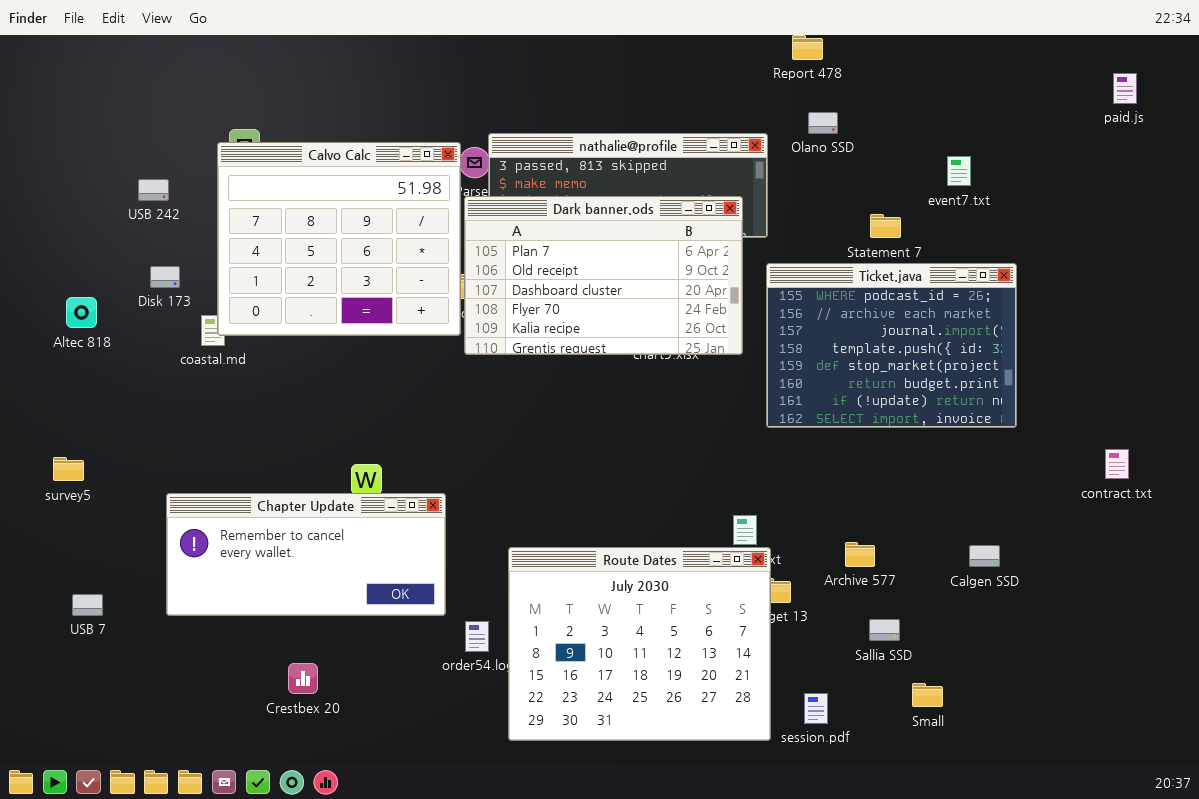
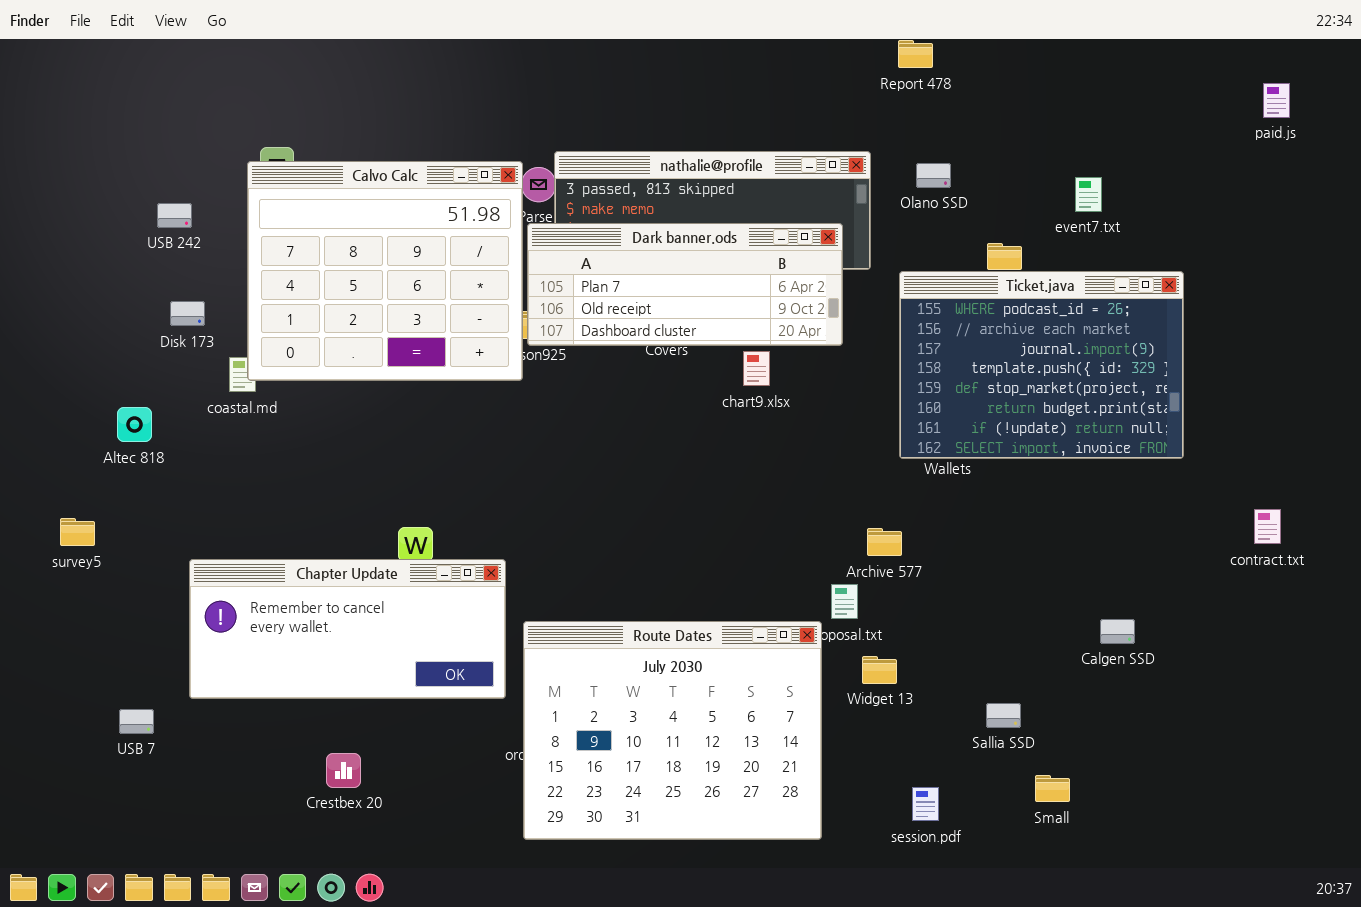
Olano SSD: [808,112,838,134] -> [916,163,951,188], moved
Dark banner.ods: [464,196,743,355] -> [527,223,843,346], resized
Ticket.java: [766,263,1017,428] -> [899,271,1184,459], moved
Altec 818: [66,297,97,328] -> [117,407,152,442], moved
Archive 577: [845,542,875,567] -> [867,528,902,556], moved
Route Dates: [508,547,771,741] -> [523,621,822,840], moved
USB 7: [72,594,103,616] -> [119,709,154,734], moved

